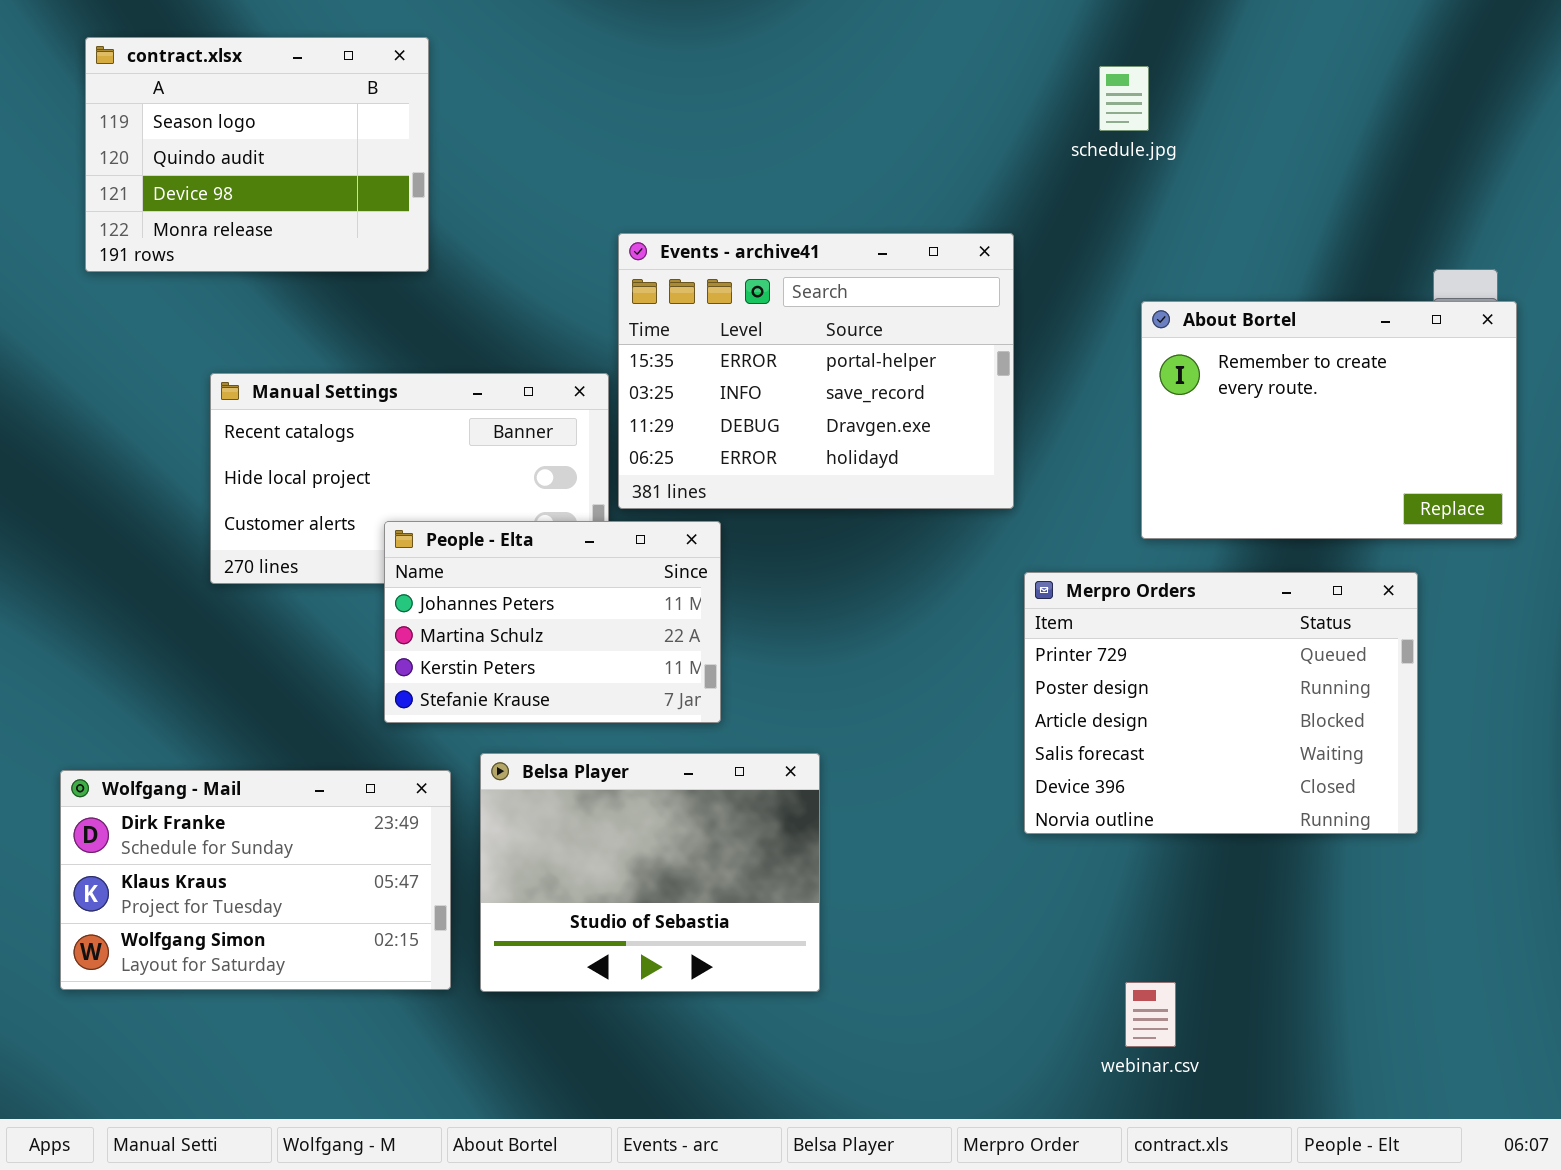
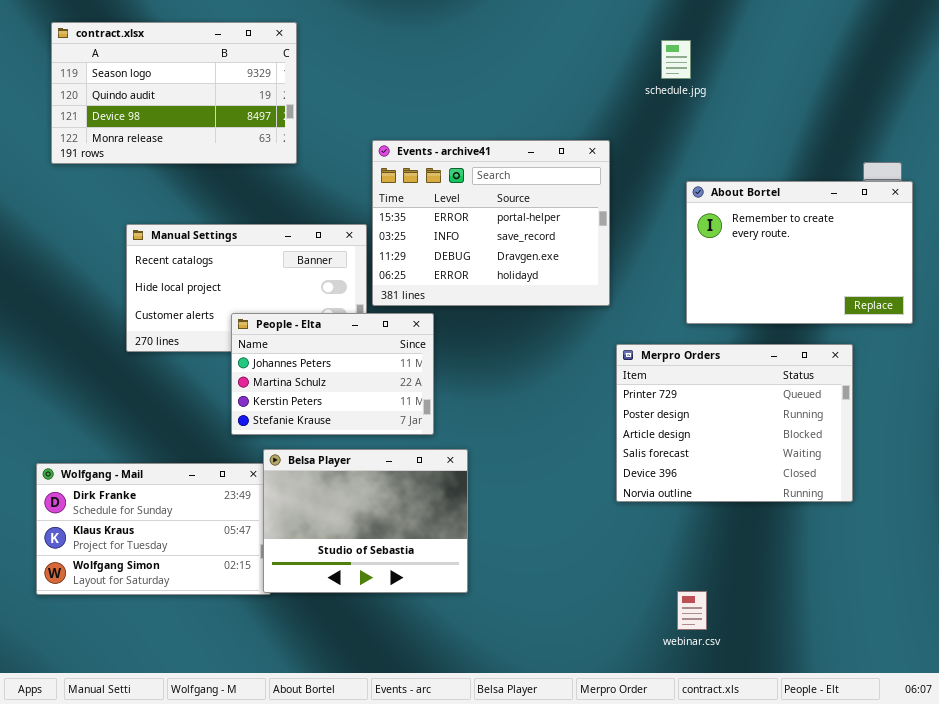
contract.xlsx: [85,37,429,272] -> [51,22,297,164], resized
Belsa Player: [480,753,820,992] -> [263,449,468,593], moved

